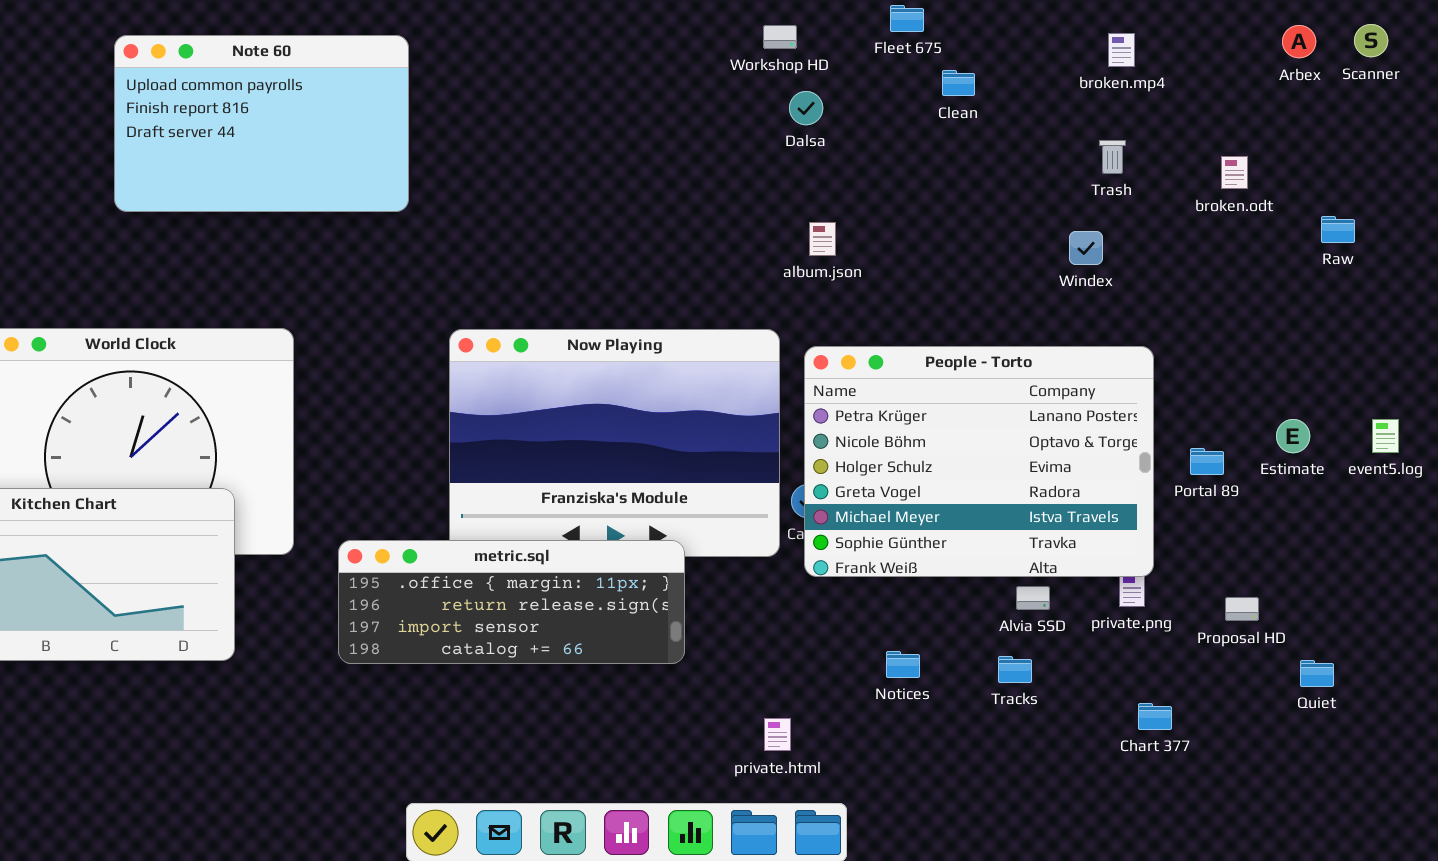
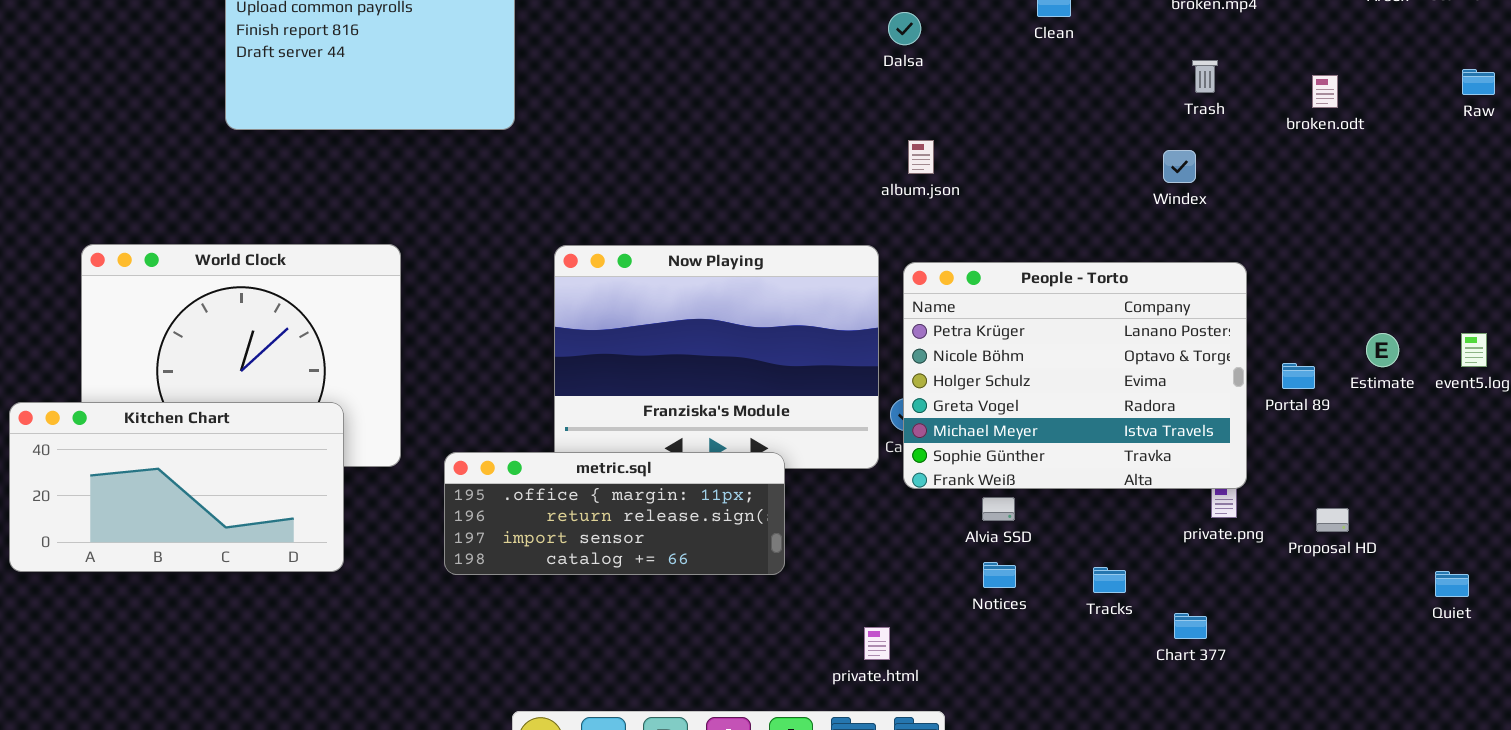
Raw: [1321,216,1355,243] -> [1462,69,1495,95], moved
Alvia SSD: [1016,586,1050,610] -> [982,497,1015,521], moved
Quiet: [1300,660,1334,687] -> [1435,571,1469,597], moved
Chart 377: [1138,703,1172,730] -> [1174,613,1207,639], moved

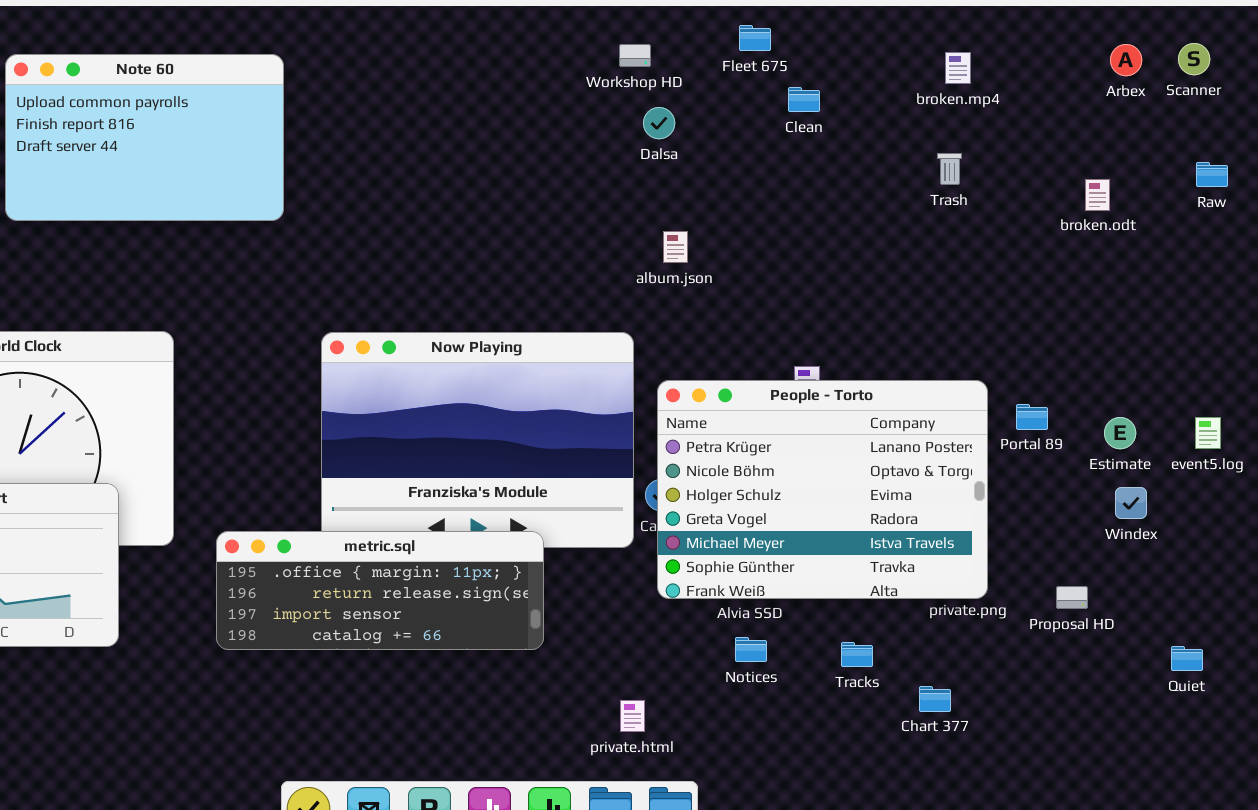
broken.odt: [1312,75,1338,108] -> [1085,179,1110,211], moved
Windex: [1163,150,1196,183] -> [1115,487,1147,519], moved
People - Torto: [903,262,1247,489] -> [657,380,988,599], moved
Portal 89: [1282,363,1315,389] -> [1016,404,1048,430], moved

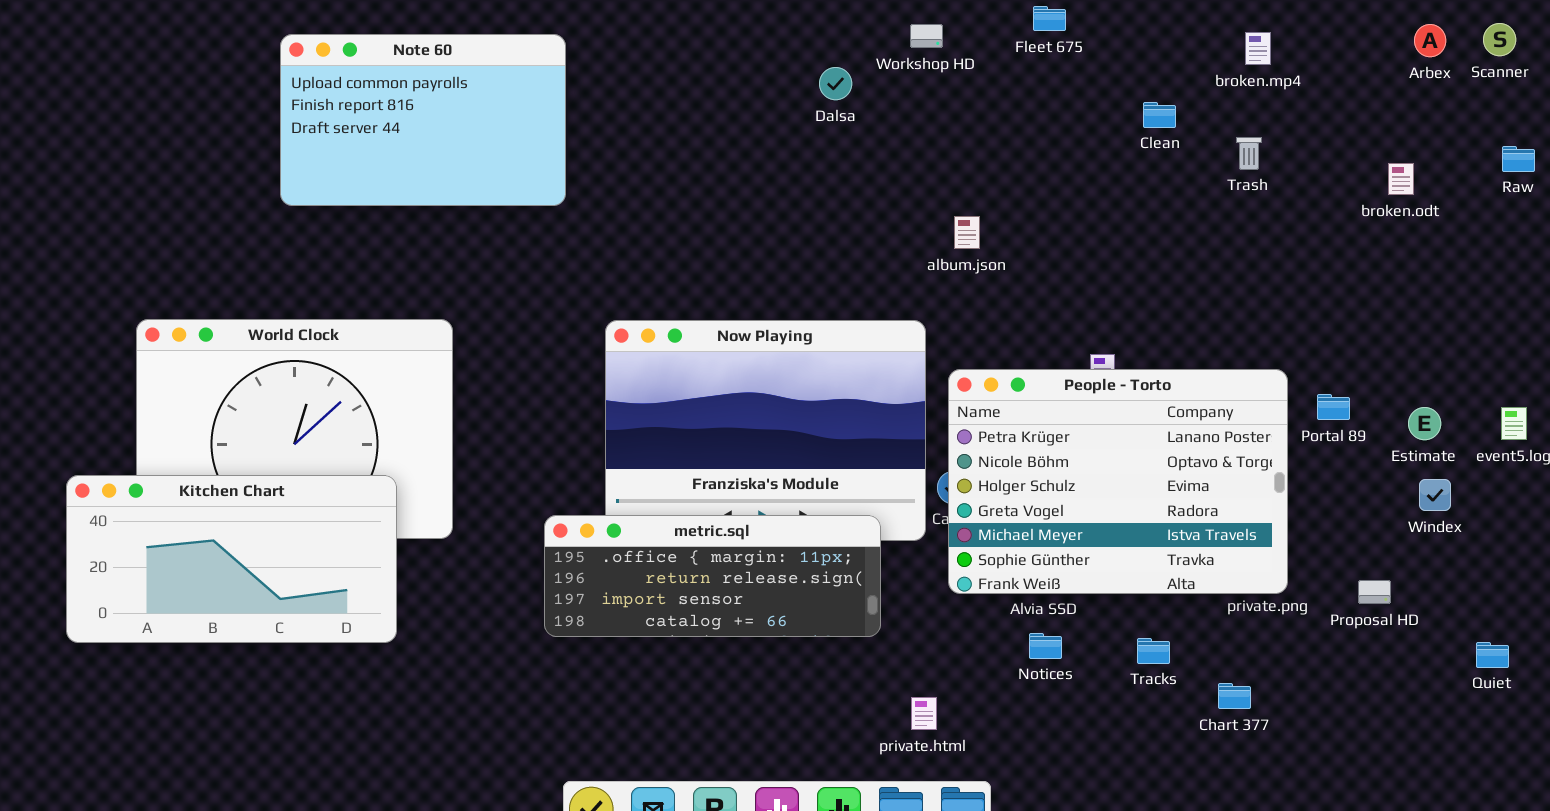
Clean: [788,87,820,112] -> [1143,102,1176,128], moved
Dalsa: [643,107,675,139] -> [819,67,852,100], moved
metric.sql: [216,531,544,650] -> [544,515,881,637], moved

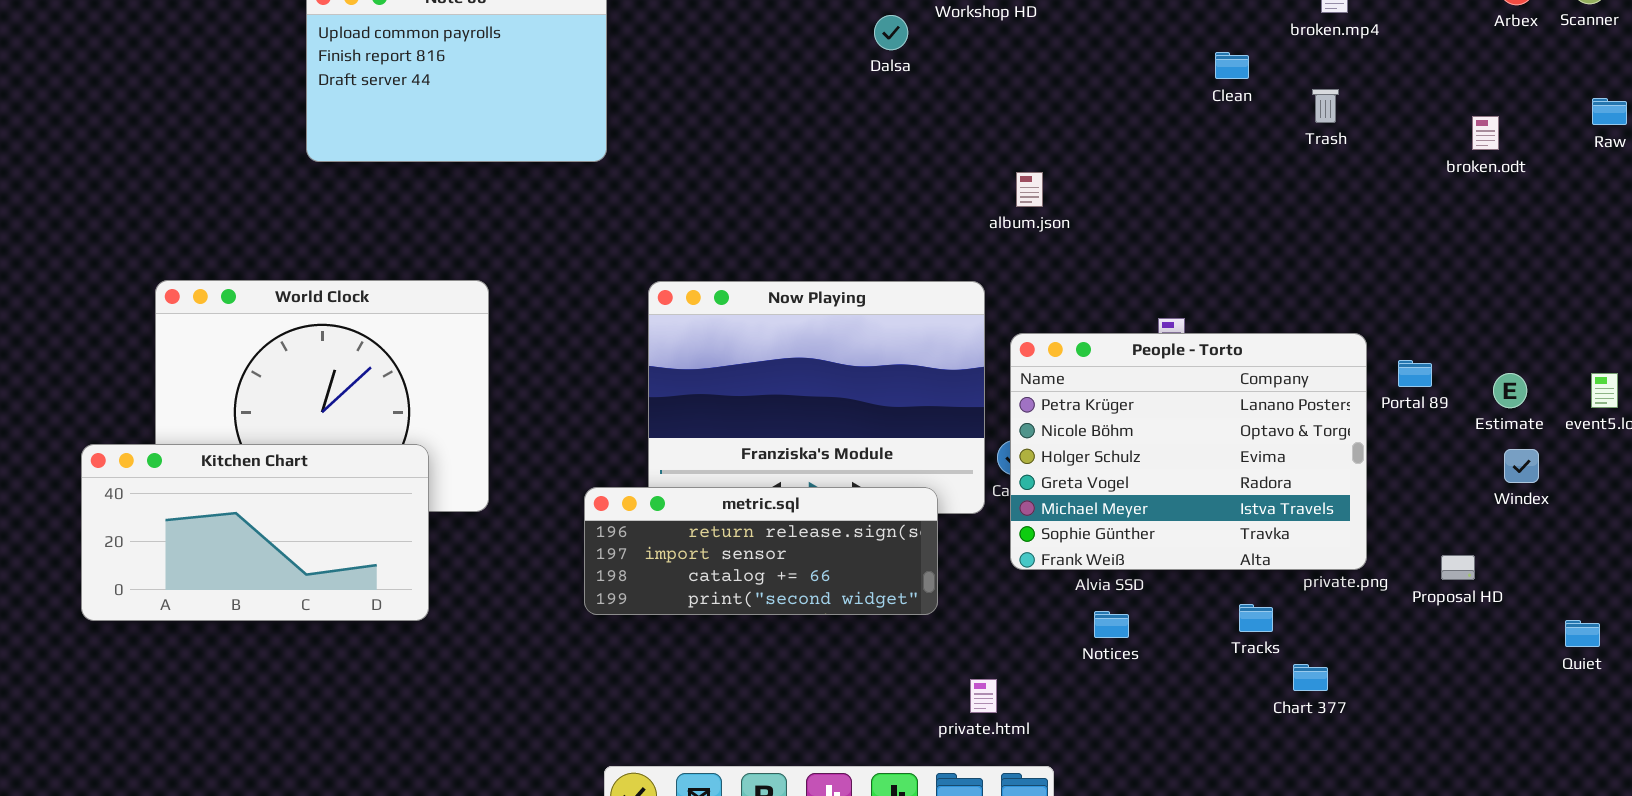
metric.sql: [544,515,881,637] -> [584,487,938,615], scrolled down 1 row
Tracks: [1137,638,1170,664] -> [1239,604,1273,632], moved

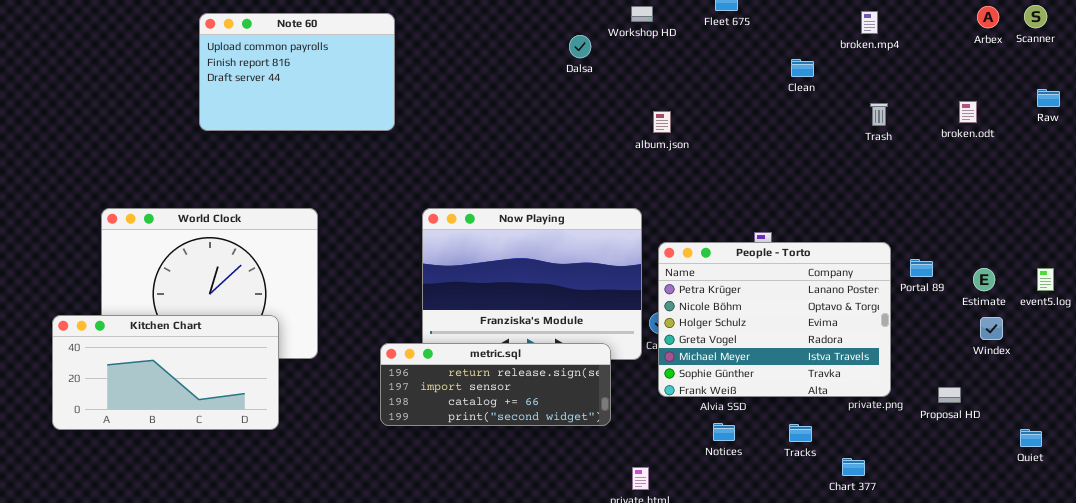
Trash: [1312,89,1339,123] -> [870,103,888,126], moved
album.json: [1016,172,1043,207] -> [653,111,671,133], moved
Tracks: [1239,604,1273,632] -> [789,424,812,442], moved

